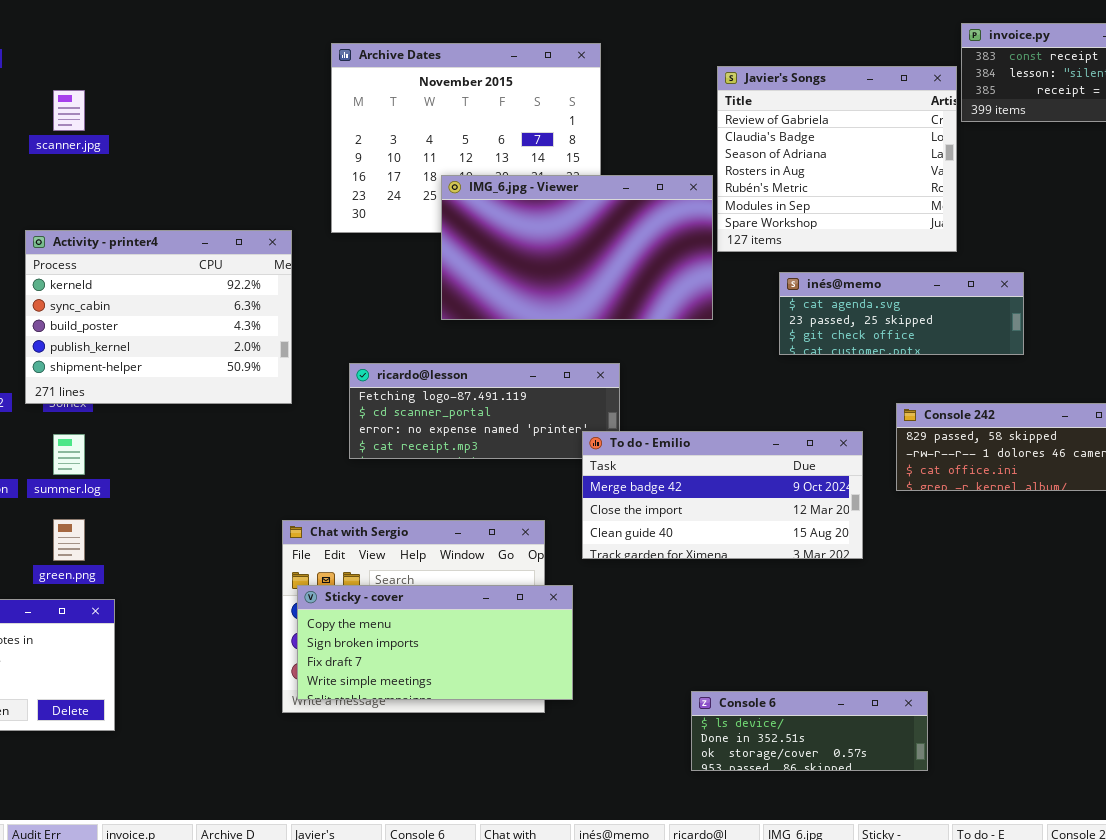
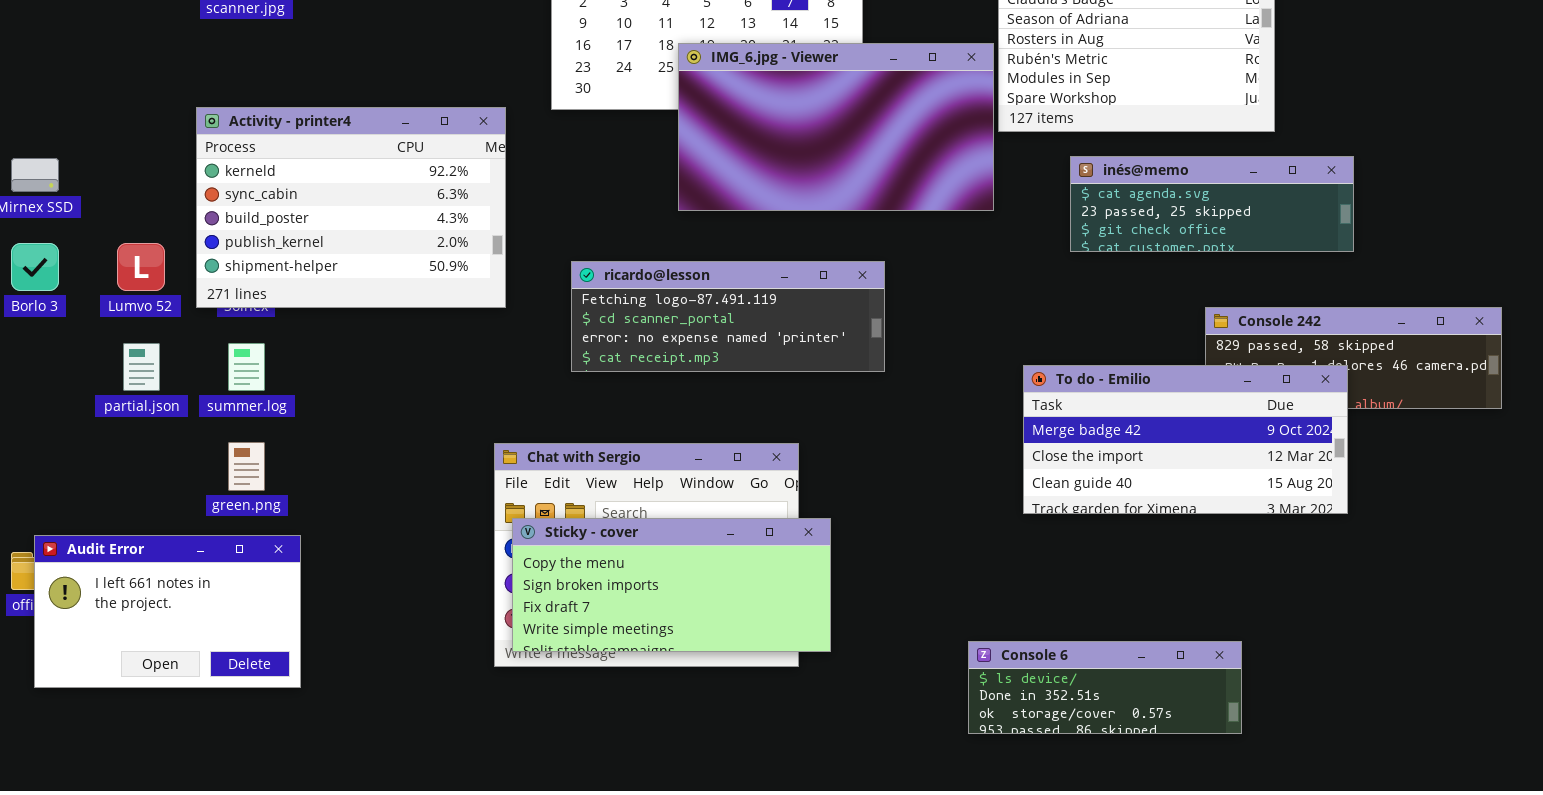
To do - Emilio: [582,431,863,559] -> [1023,365,1348,514], moved

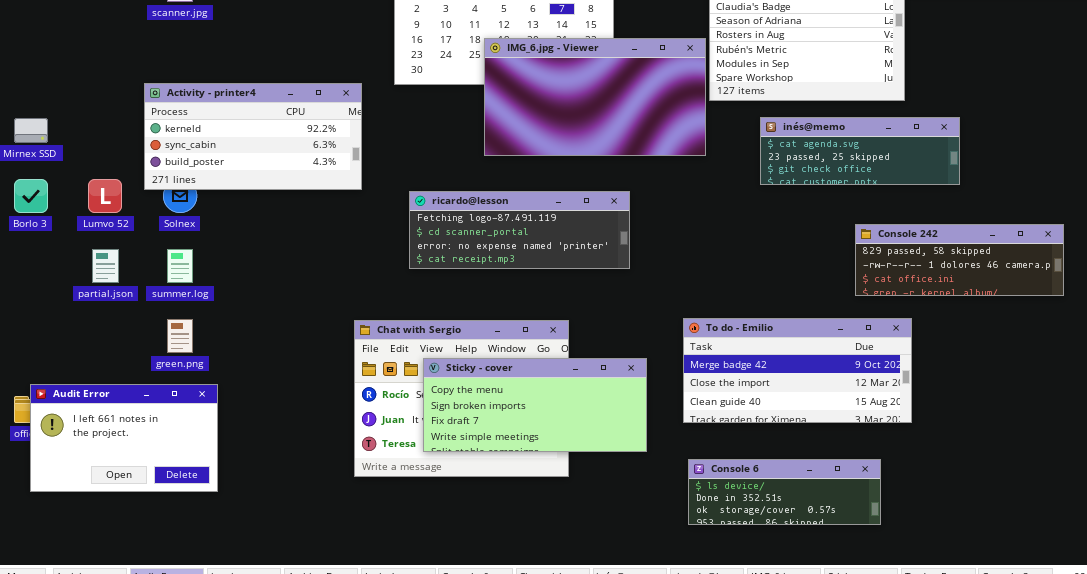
Activity - printer4: [196,107,506,308] -> [144,83,362,190], resized
To do - Emilio: [1023,365,1348,514] -> [683,318,912,423], moved
Sticky - cover: [512,518,831,652] -> [423,358,647,452], moved

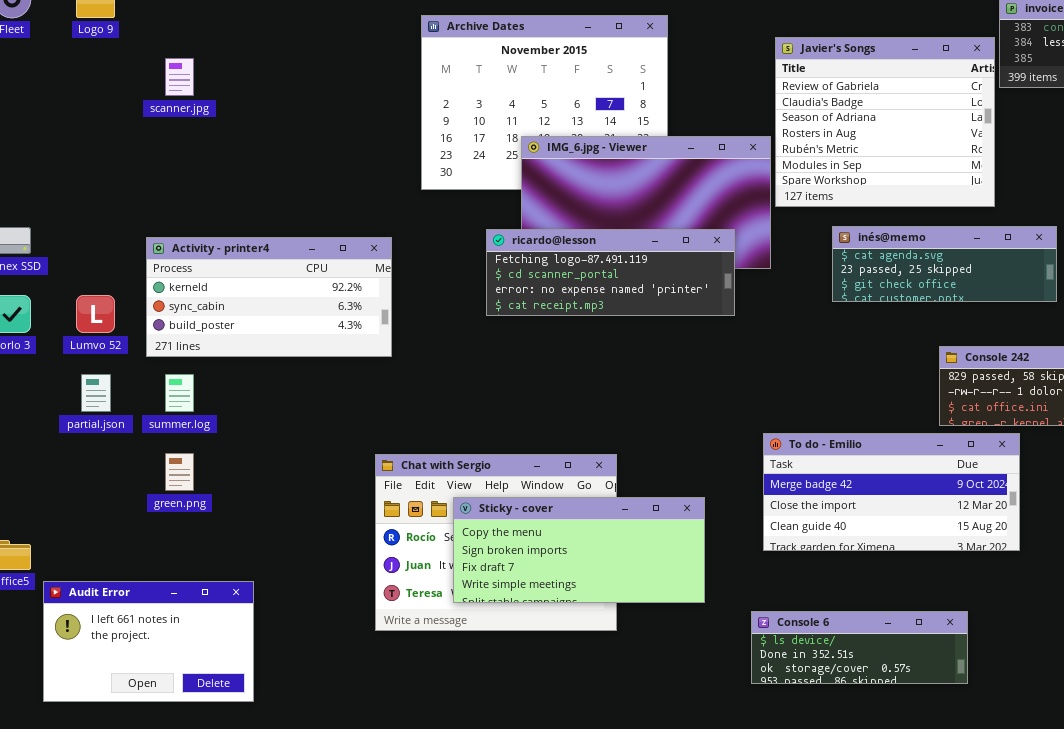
Activity - printer4: [144,83,362,190] -> [146,237,392,357], moved
ricardo@lesson: [409,191,630,269] -> [486,229,735,316], moved
To do - Emilio: [683,318,912,423] -> [763,433,1020,551], moved
Audit Error: [30,384,218,492] -> [43,581,254,702], moved

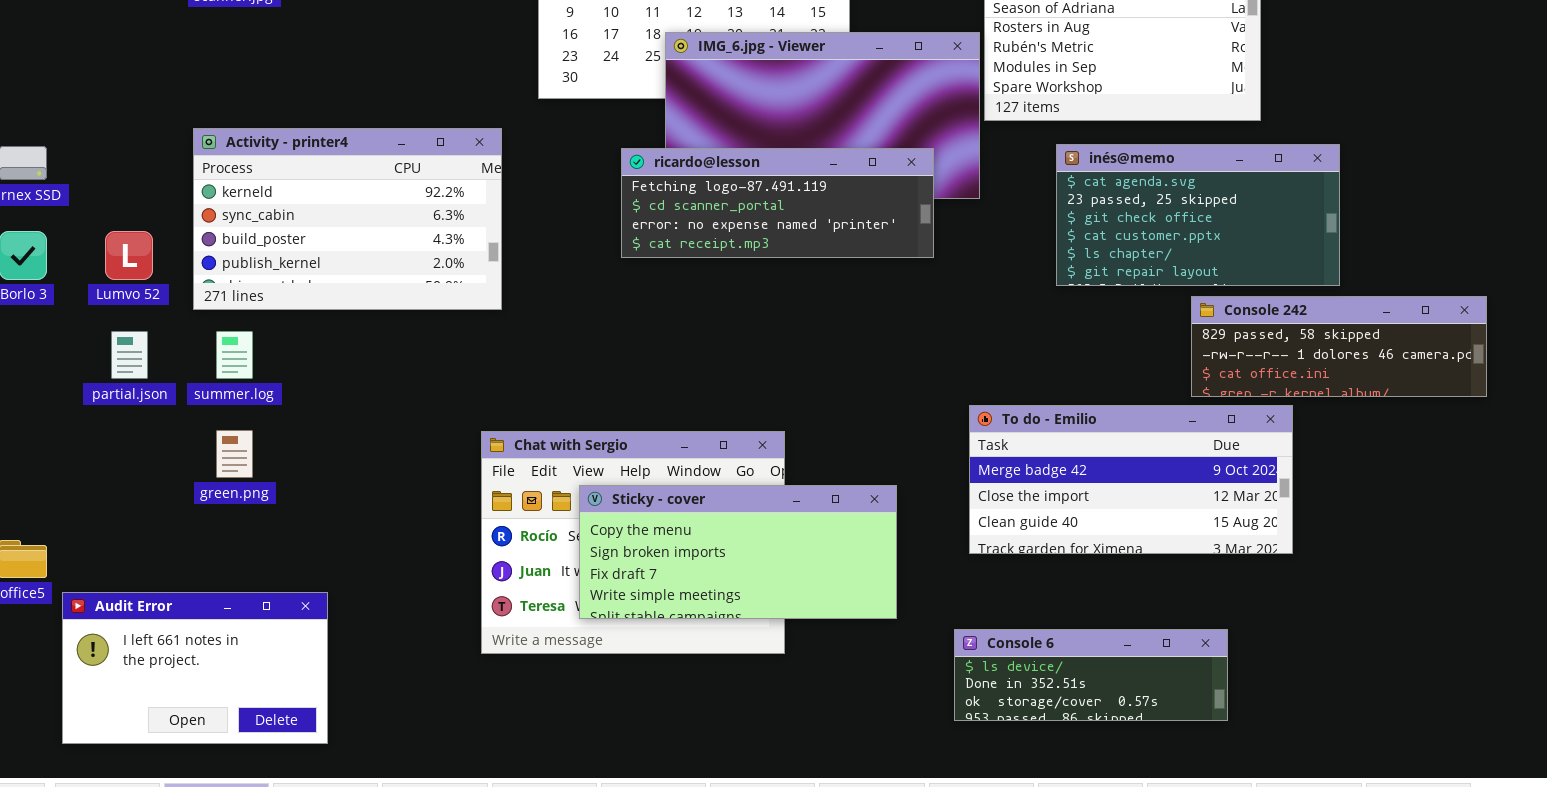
inés@memo: [832,226,1057,302] -> [1056,144,1340,286], resized
Activity - printer4: [146,237,392,357] -> [193,128,502,310], resized

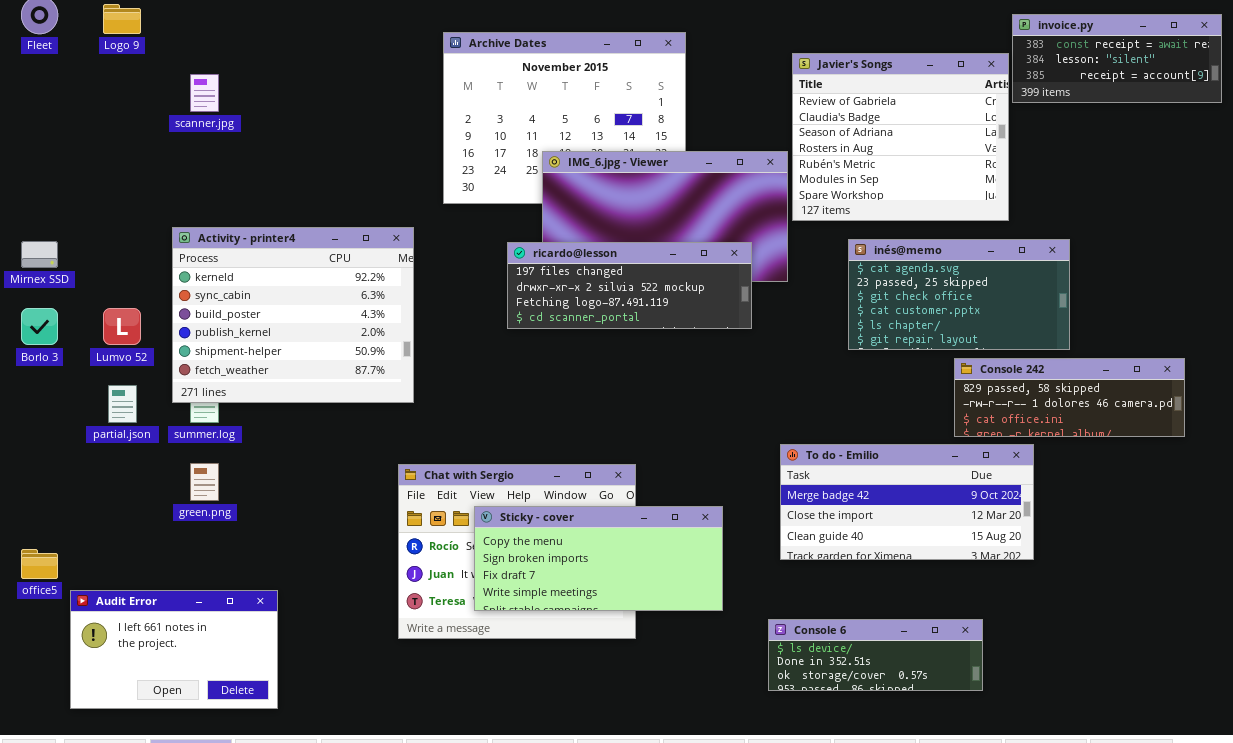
Activity - printer4: [193,128,502,310] -> [172,227,414,403], resized
ricardo@lesson: [621,148,934,258] -> [507,242,752,329], scrolled up 2 rows

